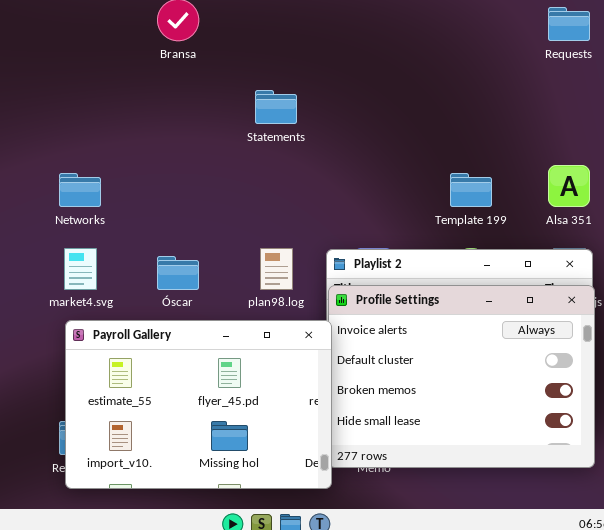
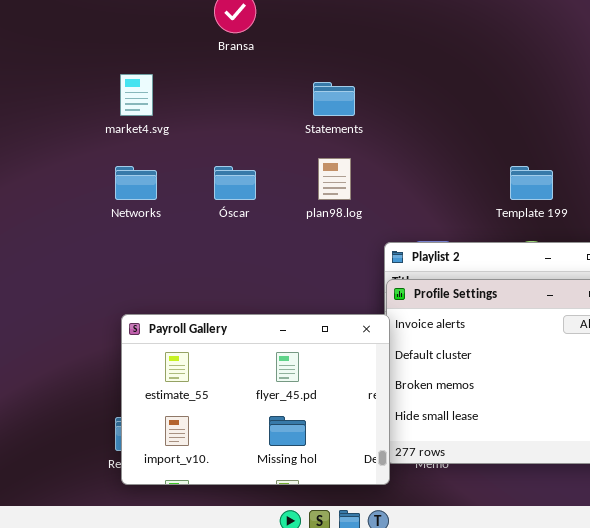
market4.svg: [64,248,97,290] -> [120,74,153,116], moved
plan98.log: [260,248,293,290] -> [318,158,351,200], moved
Óscar: [157,256,199,290] -> [214,166,256,200], moved

